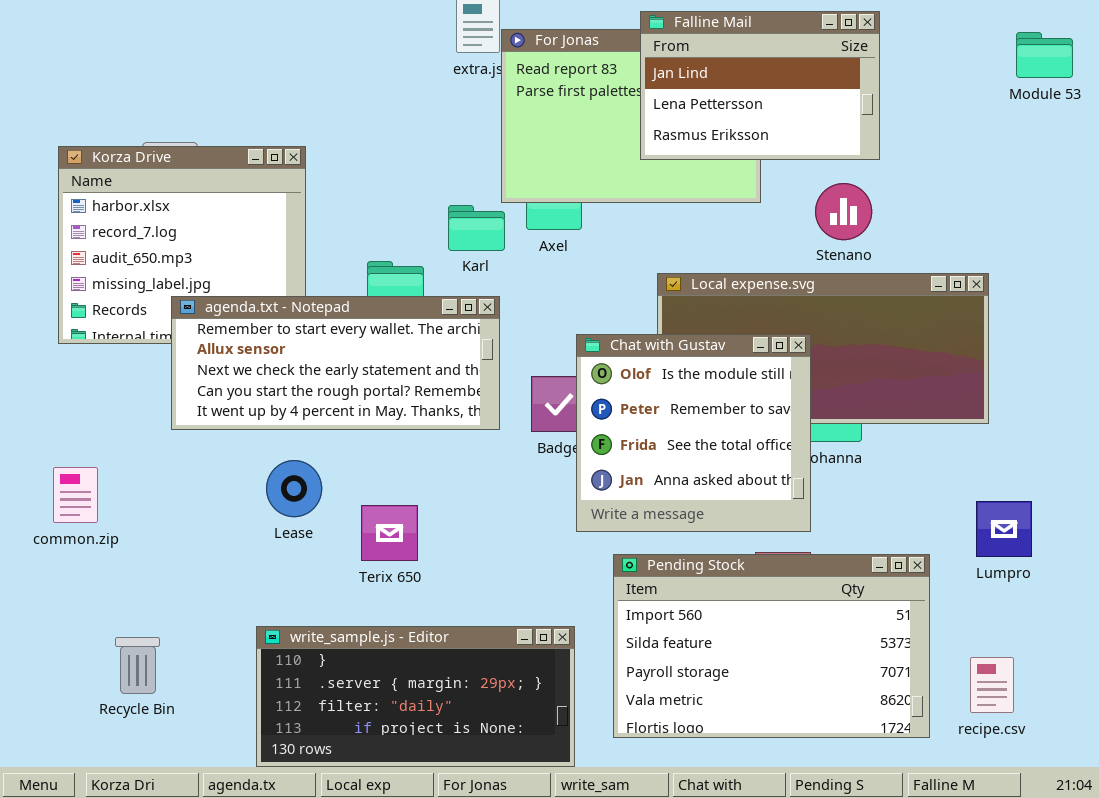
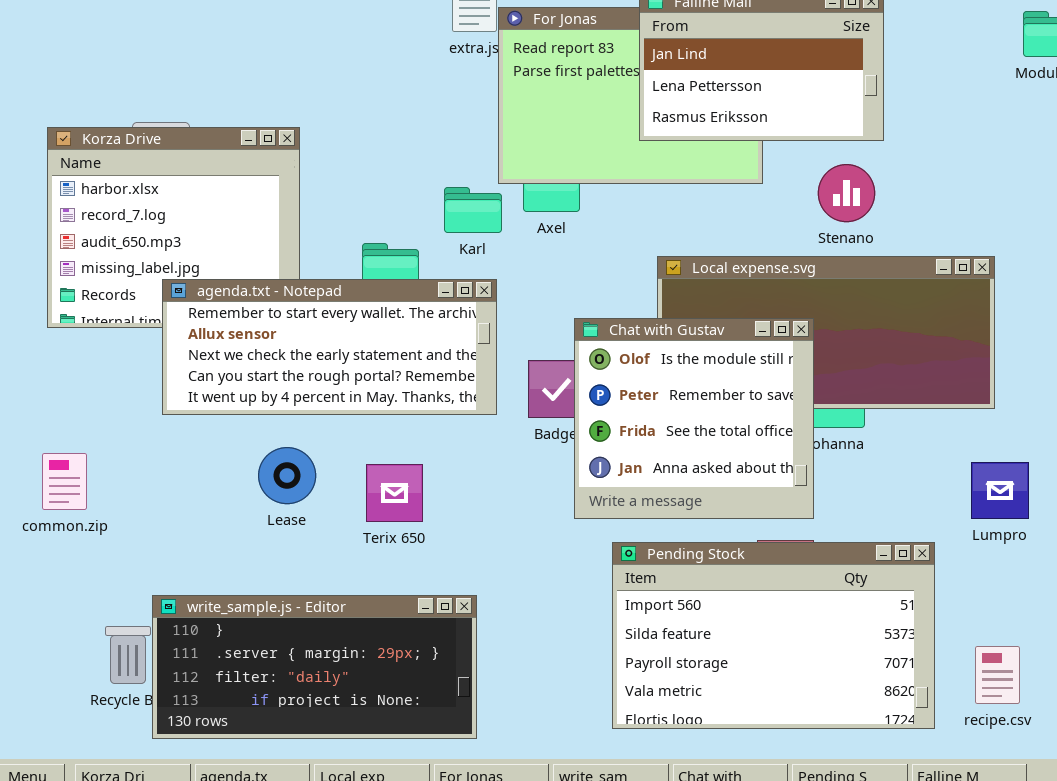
Lumpro: [976,501,1032,557] -> [971,462,1029,519], moved
Terix 650: [361,505,418,561] -> [366,464,423,522], moved
write_sample.js - Editor: [256,626,575,767] -> [152,595,477,739], moved

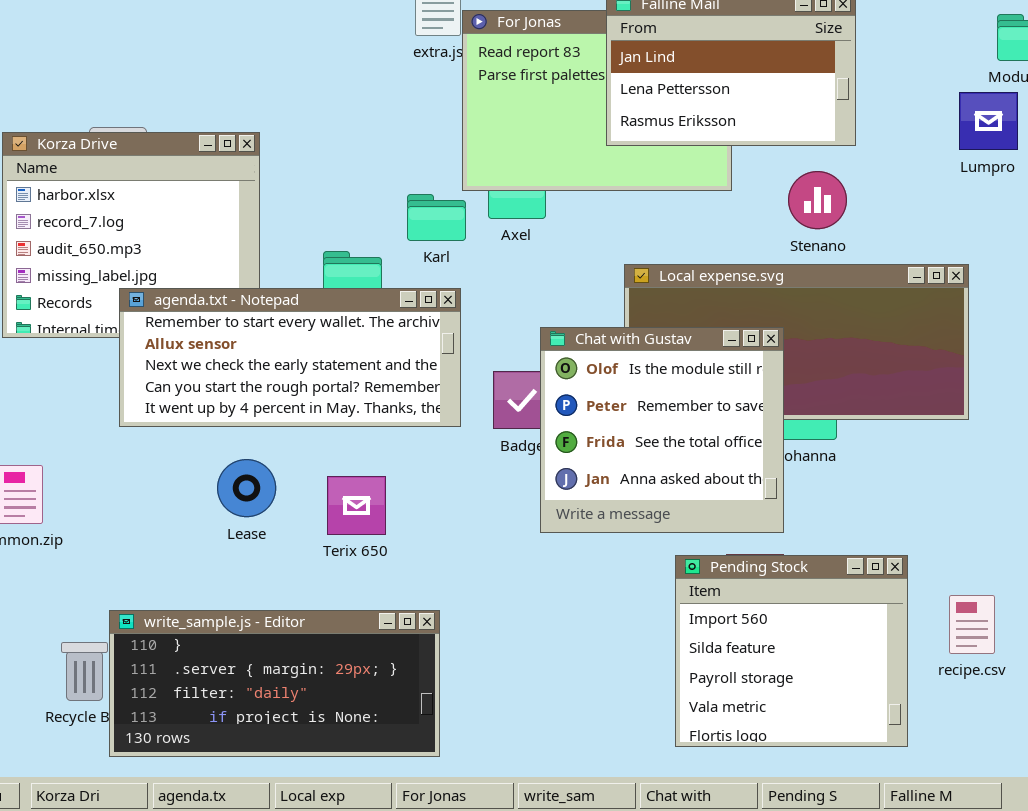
Lumpro: [971,462,1029,519] -> [959,92,1018,150], moved
Pending Stock: [612,542,935,729] -> [675,555,908,747], resized
recipe.csv: [975,646,1020,704] -> [949,595,995,654], moved

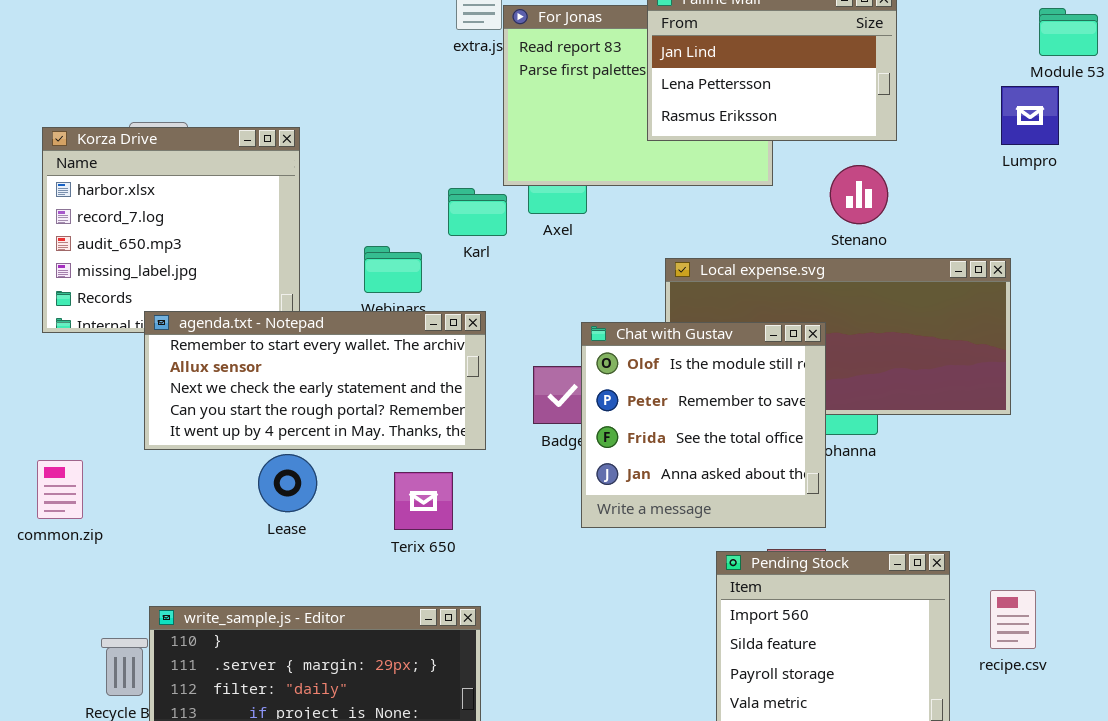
agenda.txt - Notepad: [119,288,461,427] -> [144,311,486,450], moved
Terix 650: [327,476,386,535] -> [394,472,453,530], moved

